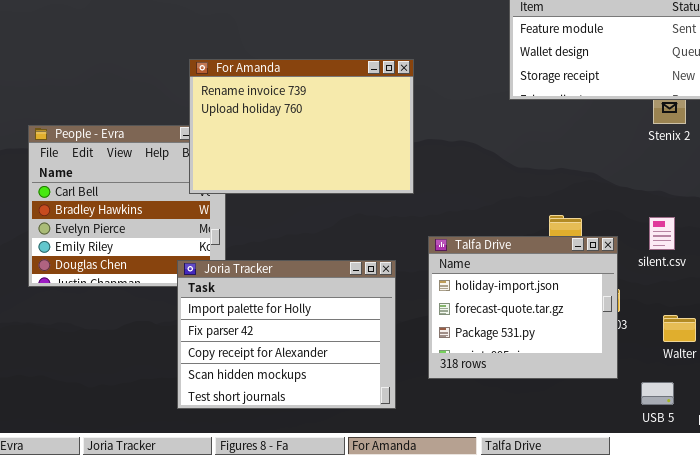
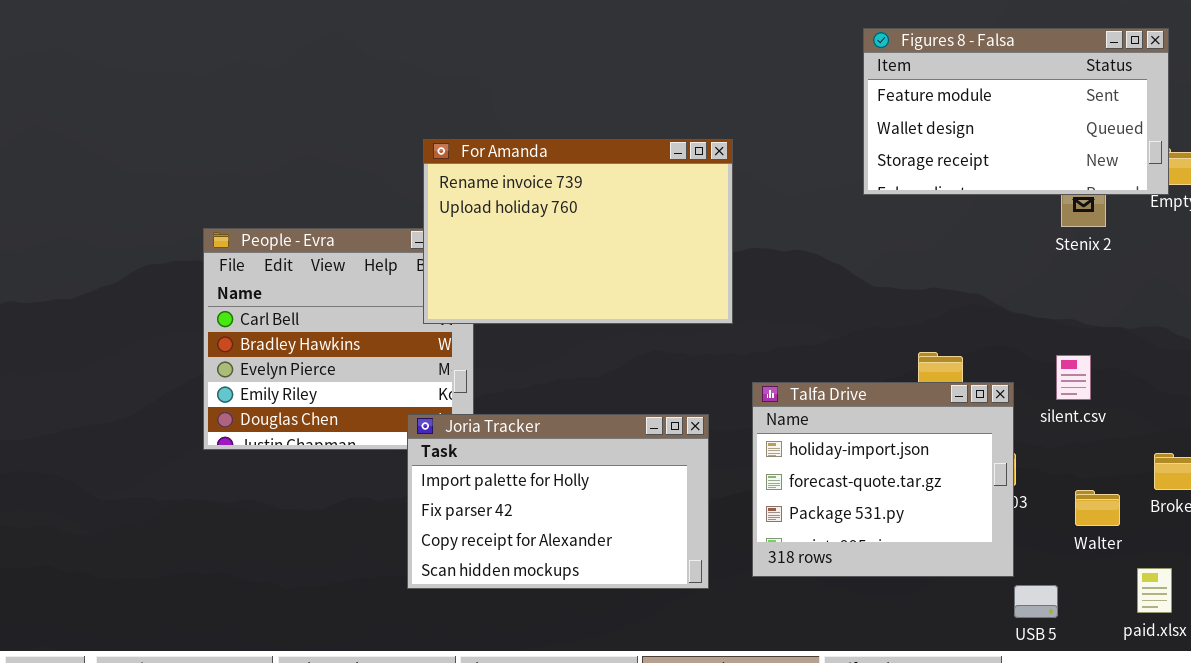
Joria Tracker: [177,260,396,409] -> [407,414,709,589], resized
USB 5: [641,382,674,405] -> [1014,585,1058,618], moved

